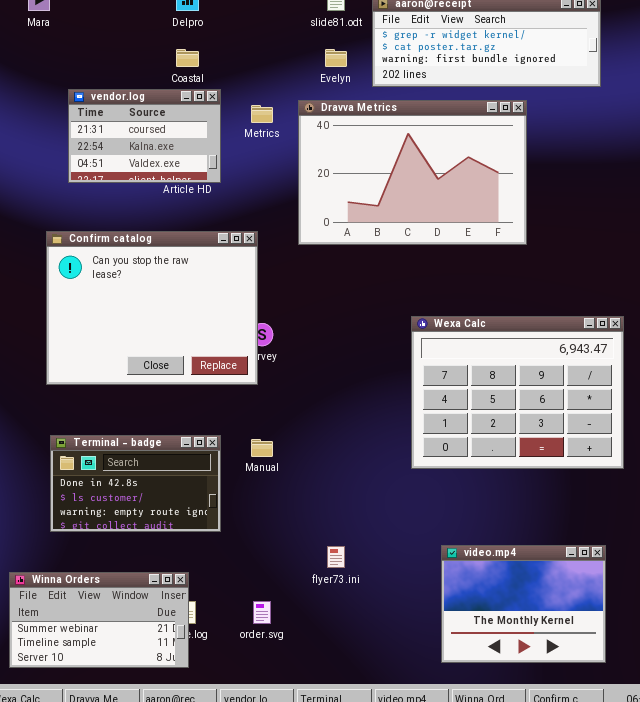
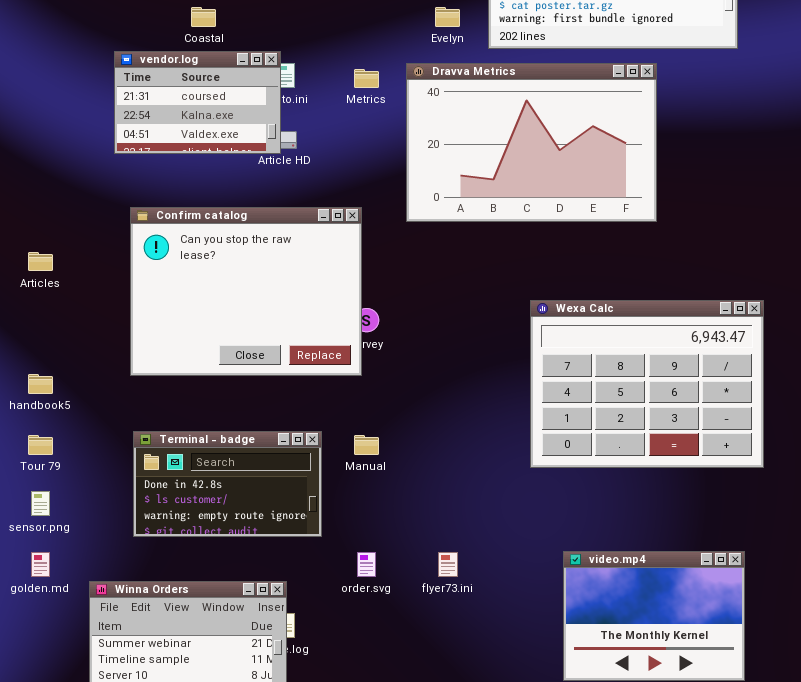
Coastal: [176,49,199,67] -> [191,7,216,27], moved
vendor.log: [68,89,221,183] -> [114,51,281,154], moved
order.svg: [253,601,271,624] -> [357,552,376,577], moved

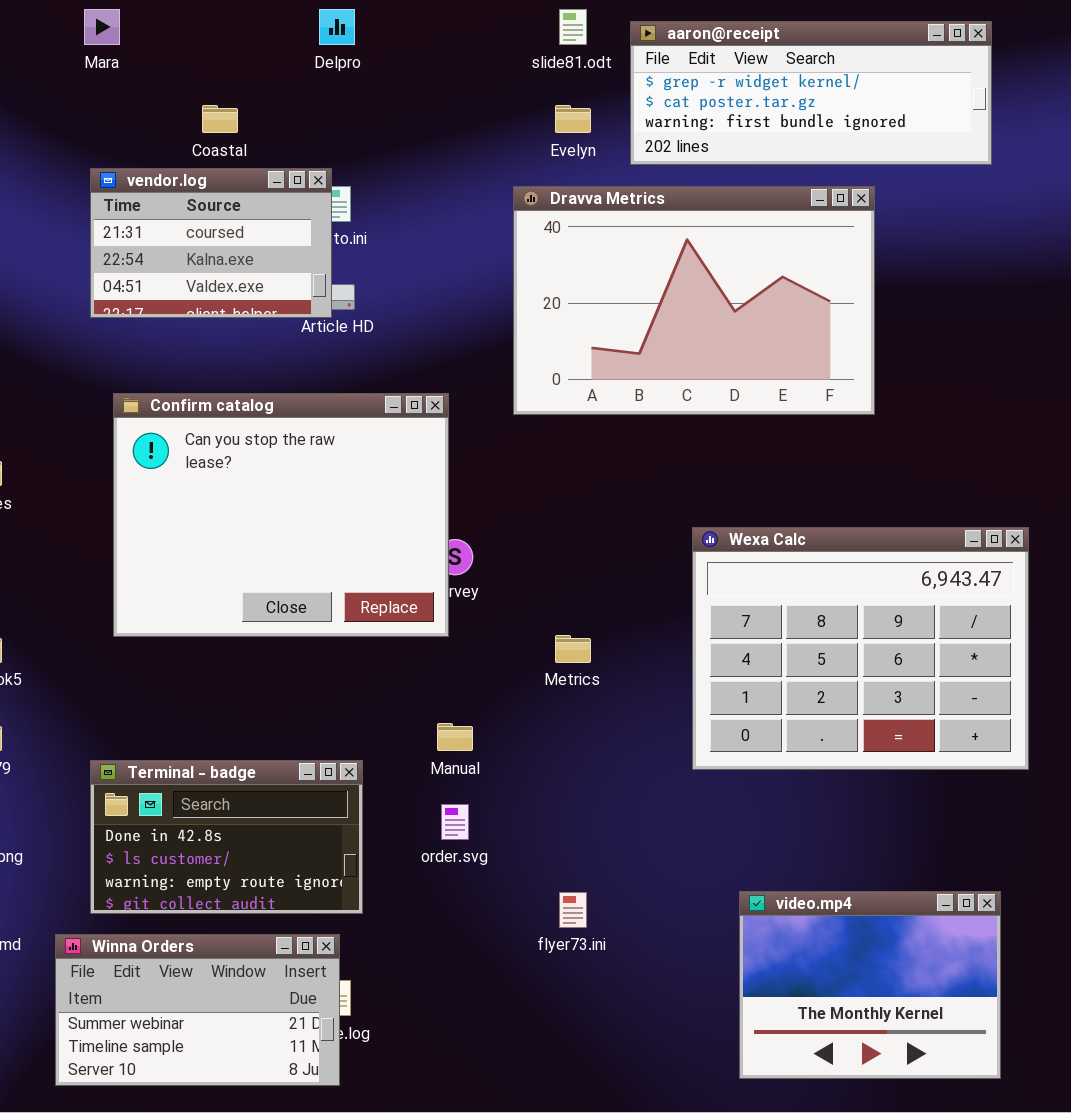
Metrics: [354,69,379,88] -> [555,635,591,663], moved
Terminal - badge: [133,431,322,537] -> [90,760,363,914], moved
order.svg: [357,552,376,577] -> [441,804,469,840], moved

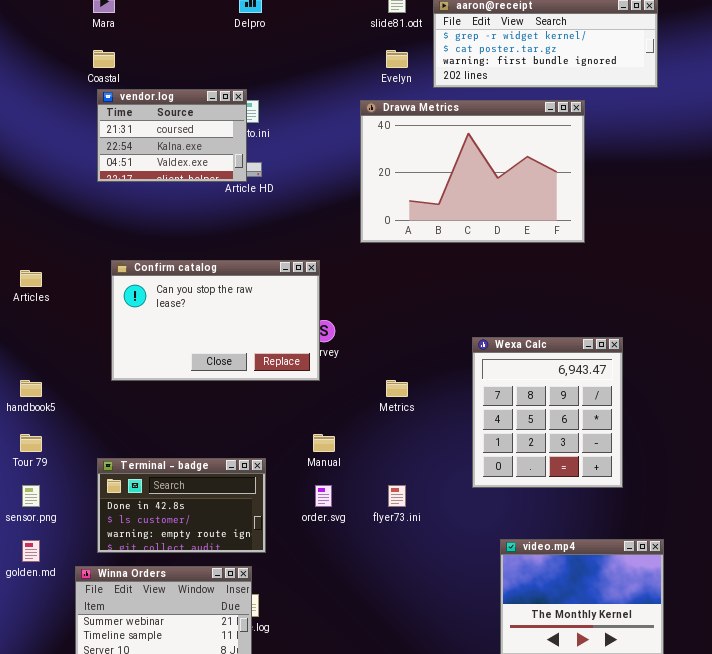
Coastal: [202,105,238,133] -> [93,50,115,68], moved
Confirm catalog: [113,393,449,637] -> [111,260,320,381], resized
Wexa Calc: [692,527,1029,770] -> [472,337,623,488], moved, resized
flyer73.ini: [559,892,587,928] -> [388,485,406,507], moved

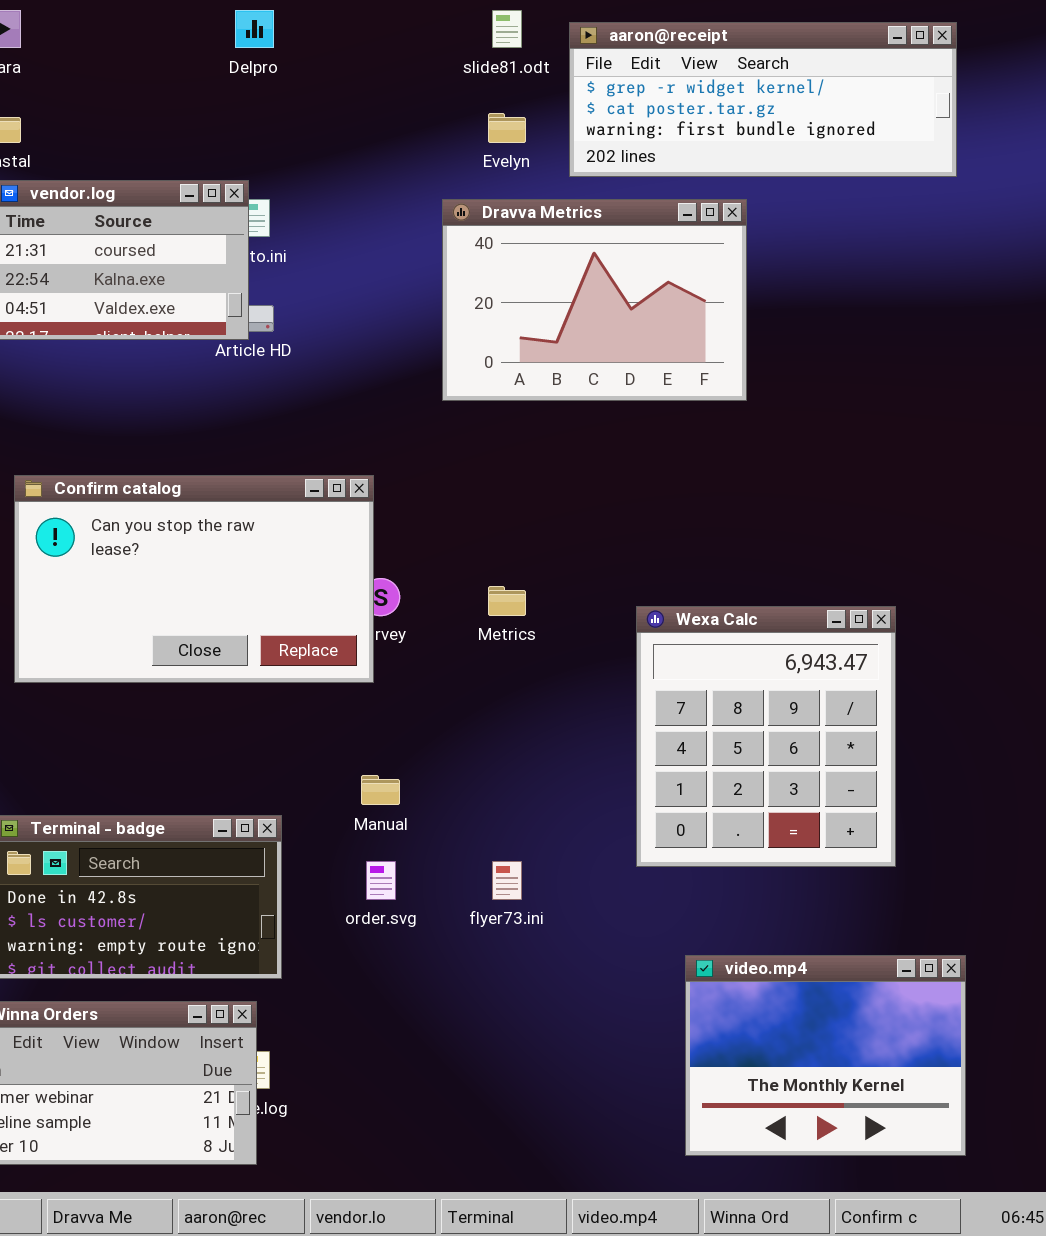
Dravva Metrics: [360,100,585,243] -> [442,199,747,401], resized
Metrics: [386,380,408,397] -> [488,586,526,616], moved

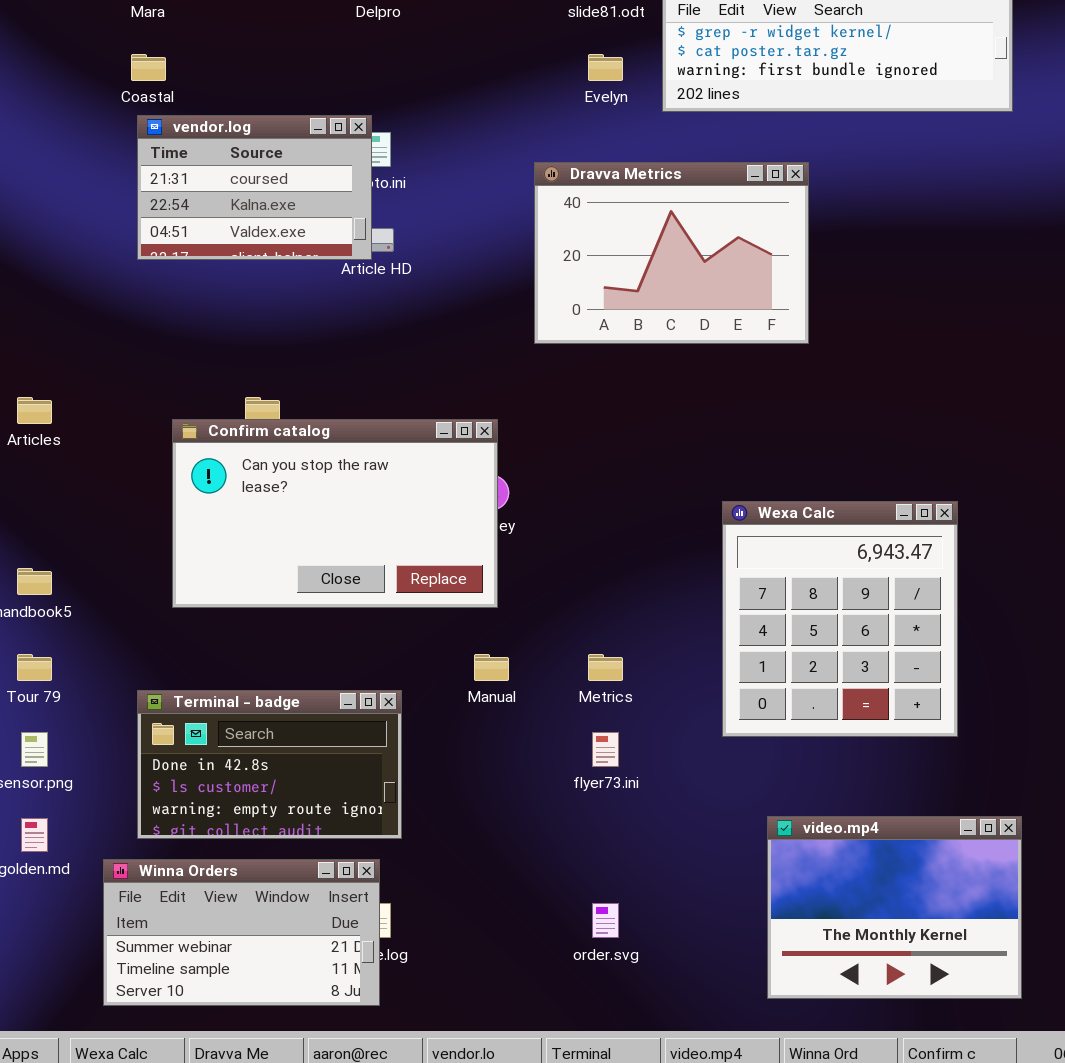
Dravva Metrics: [442,199,747,401] -> [534,162,809,344], moved
Confirm catalog: [14,475,374,683] -> [172,419,498,608], moved
Metrics: [488,586,526,616] -> [588,654,623,681], moved
order.svg: [366,861,396,900] -> [592,903,619,938], moved

